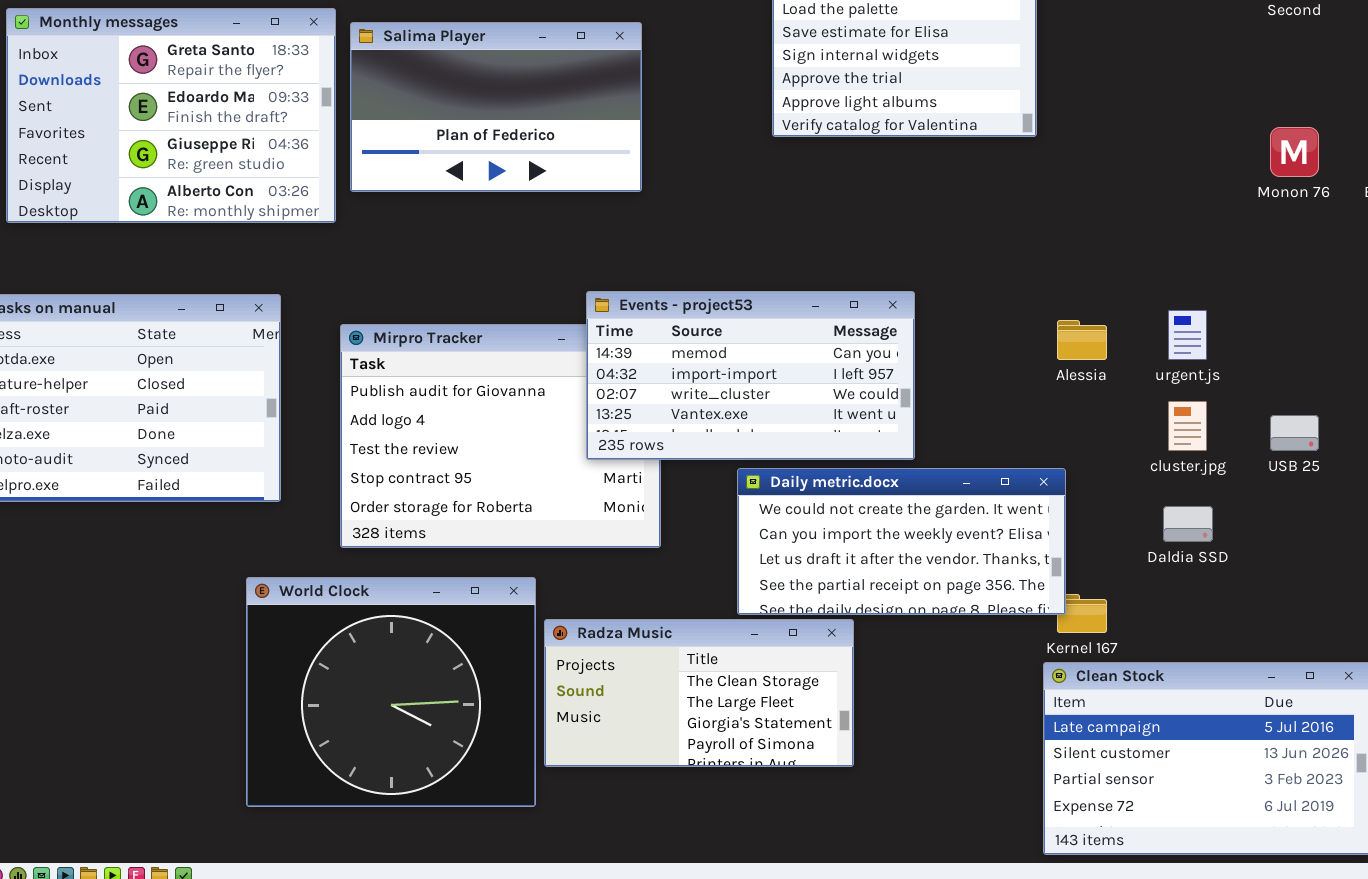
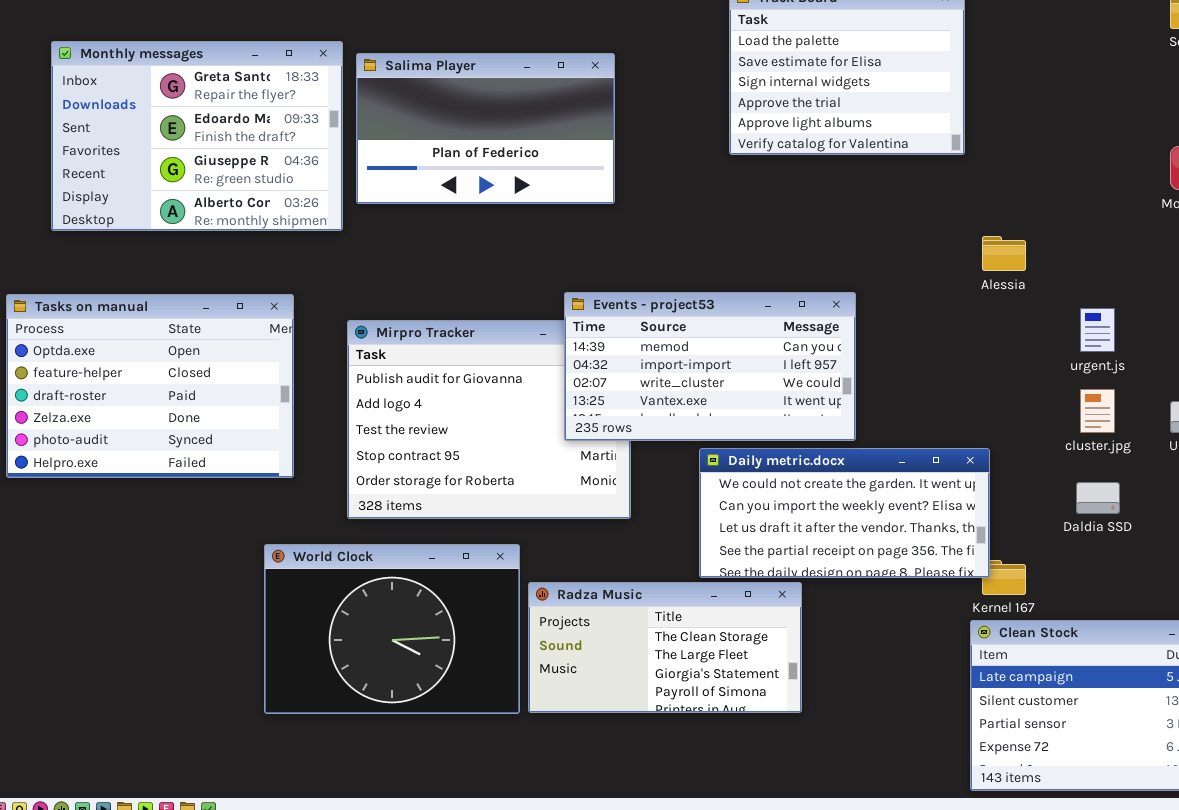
Alessia: [1057,320,1107,360] -> [982,236,1026,271], moved
World Clock: [246,577,536,807] -> [264,544,520,714], resized

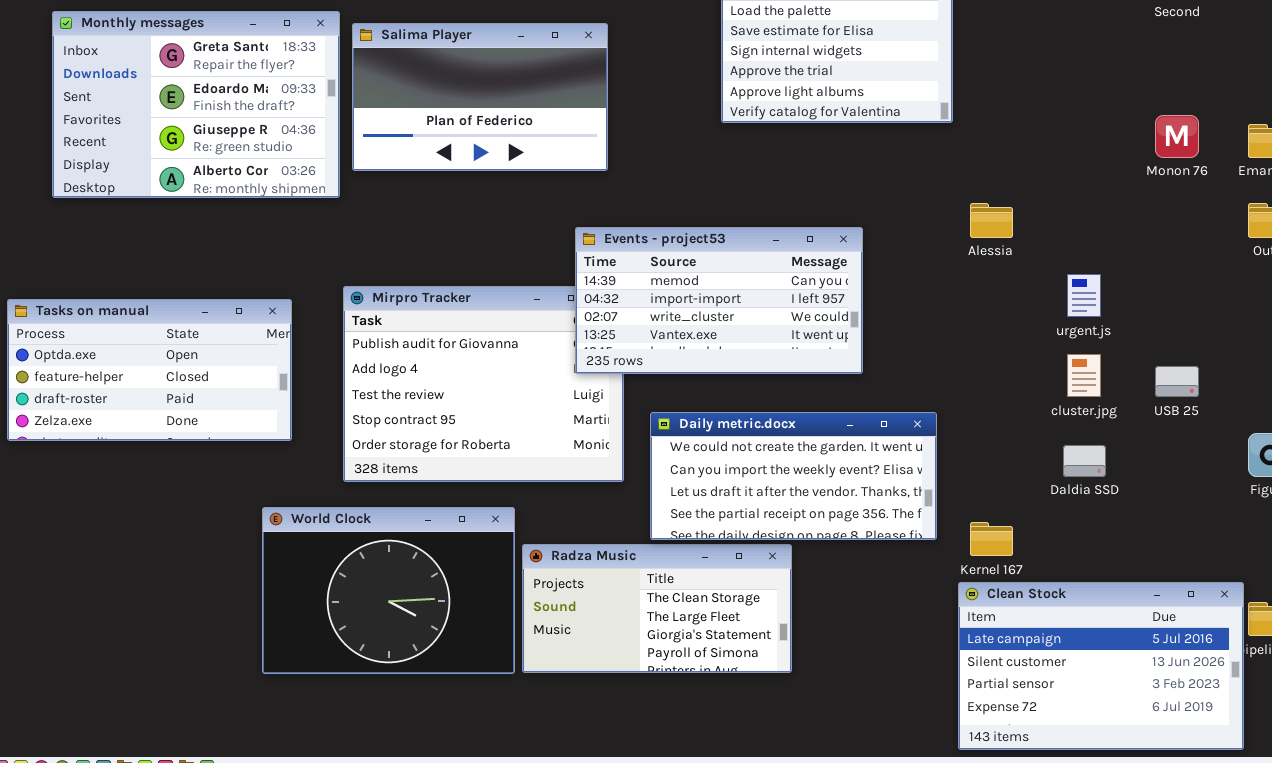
Events - project53: [564,292,856,441] -> [575,227,863,374], moved
Tasks on manual: [6,294,294,478] -> [7,299,292,441], resized
Daily metric.docx: [699,448,990,578] -> [650,412,937,540], moved

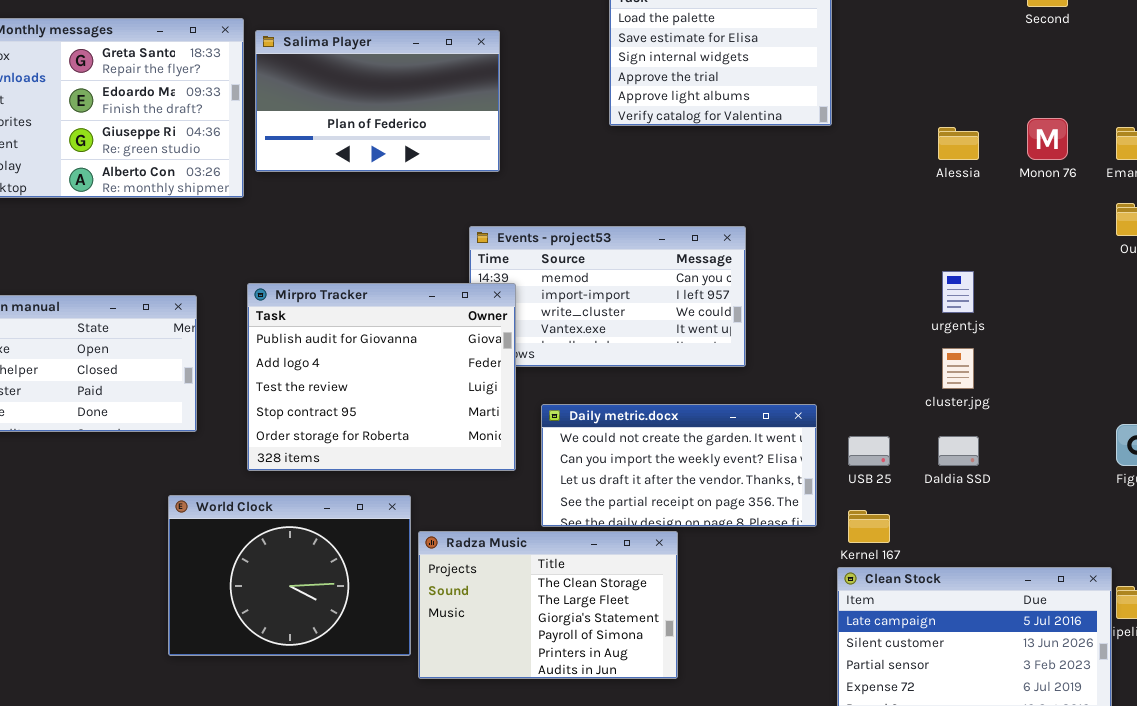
Alessia: [970,203,1013,238] -> [938,127,979,160], moved
Mirpro Tracker: [343,286,624,482] -> [247,283,516,471], raised
USB 25: [1155,366,1199,397] -> [848,436,890,466], moved
Radza Music: [522,544,792,673] -> [418,531,678,679], resized

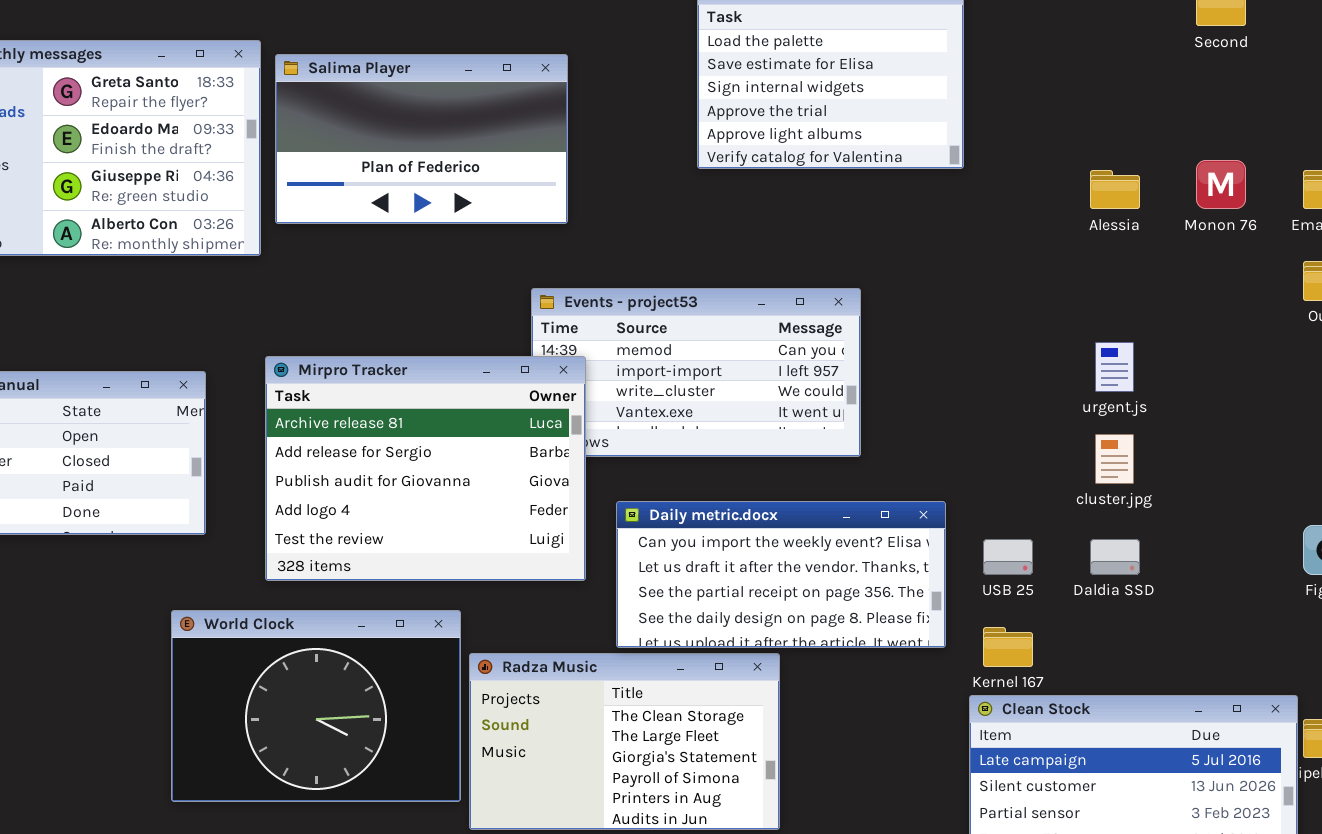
Mirpro Tracker: [247,283,516,471] -> [265,356,586,581], scrolled up 2 rows
Daily metric.docx: [541,404,817,527] -> [616,501,946,648], scrolled down 1 row

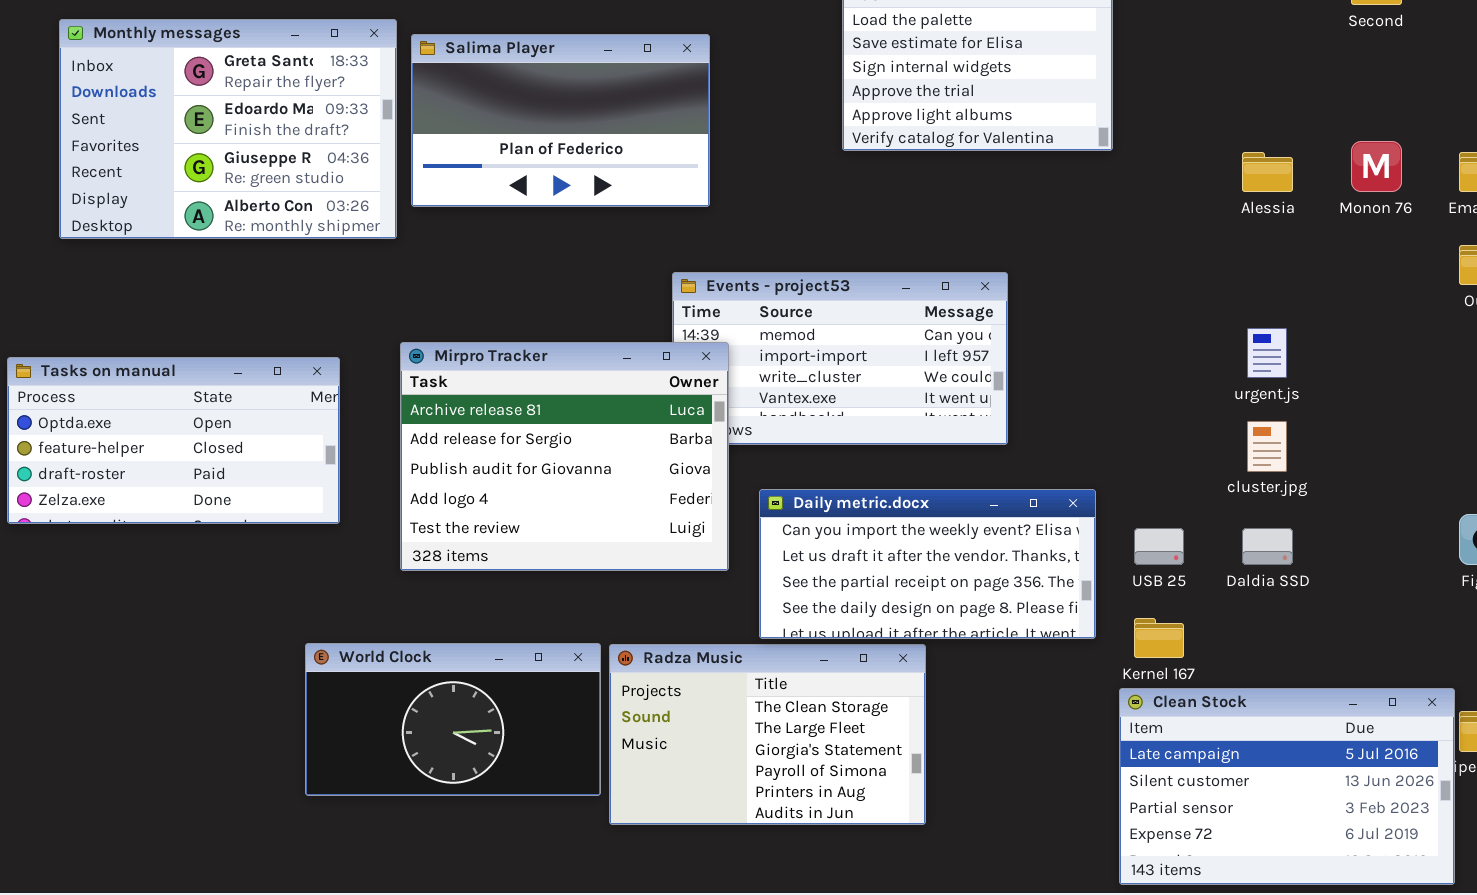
World Clock: [171,610,461,802] -> [305,643,601,796], resized

